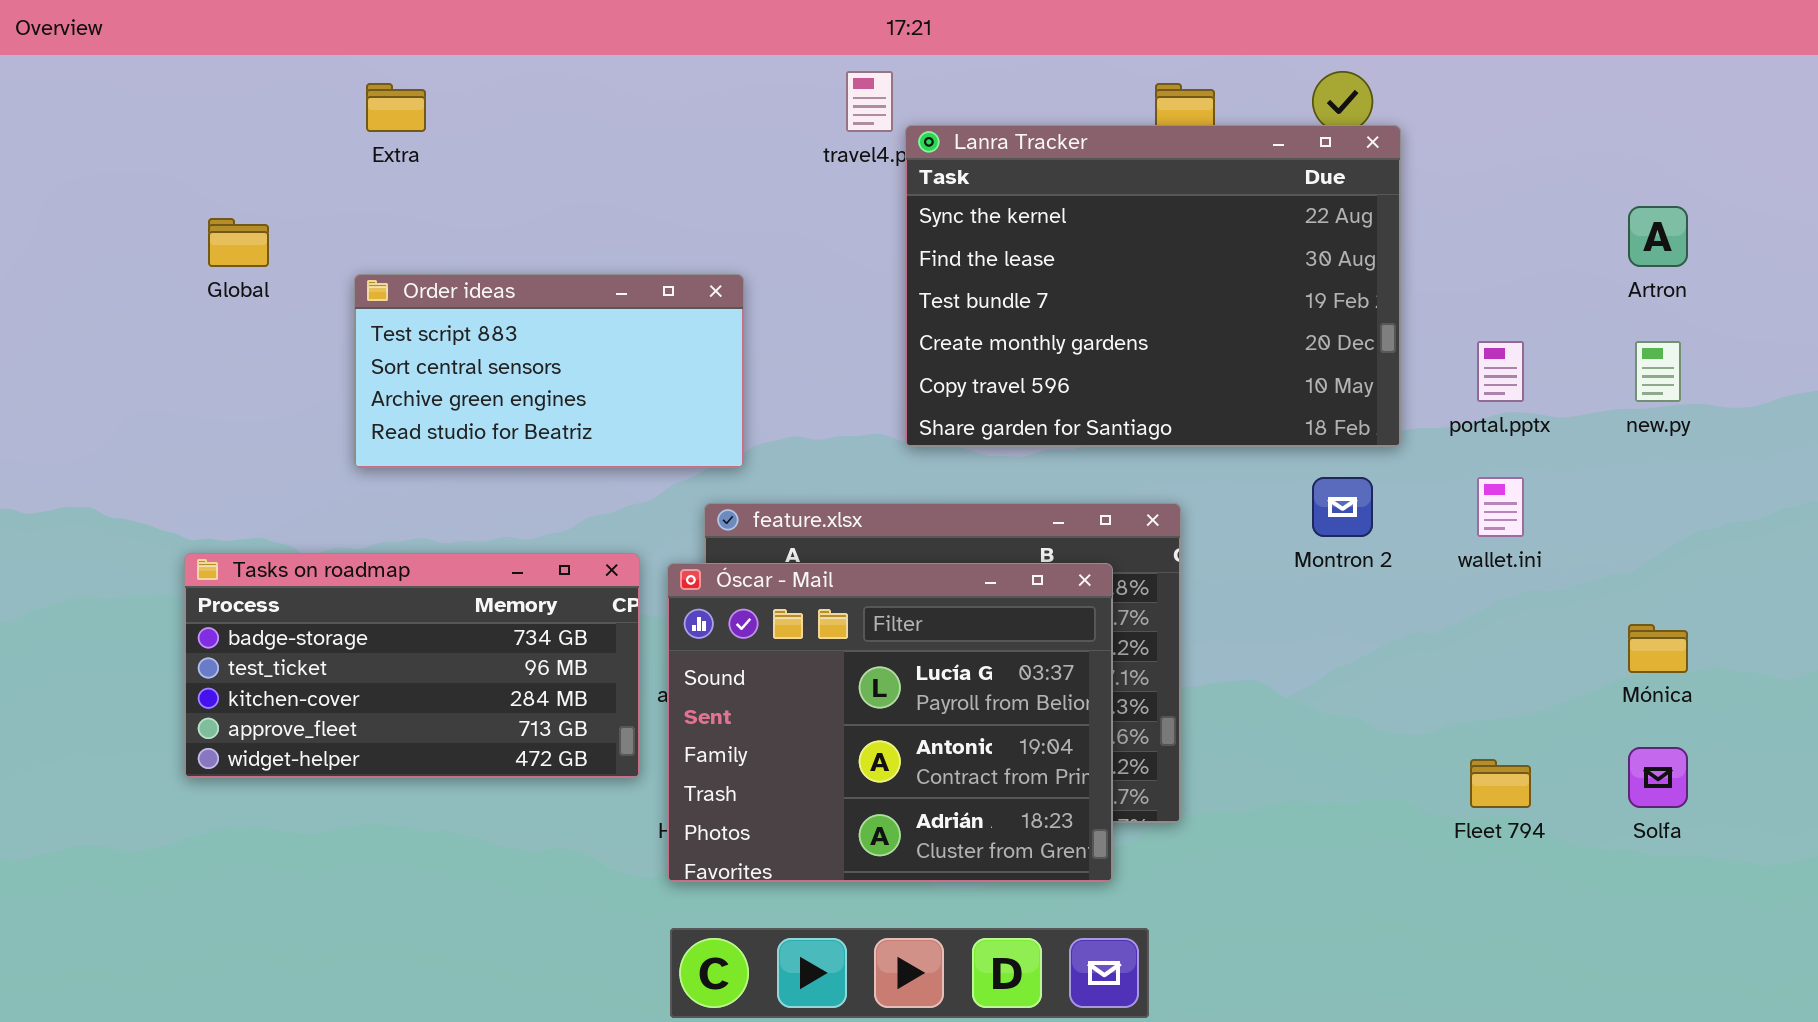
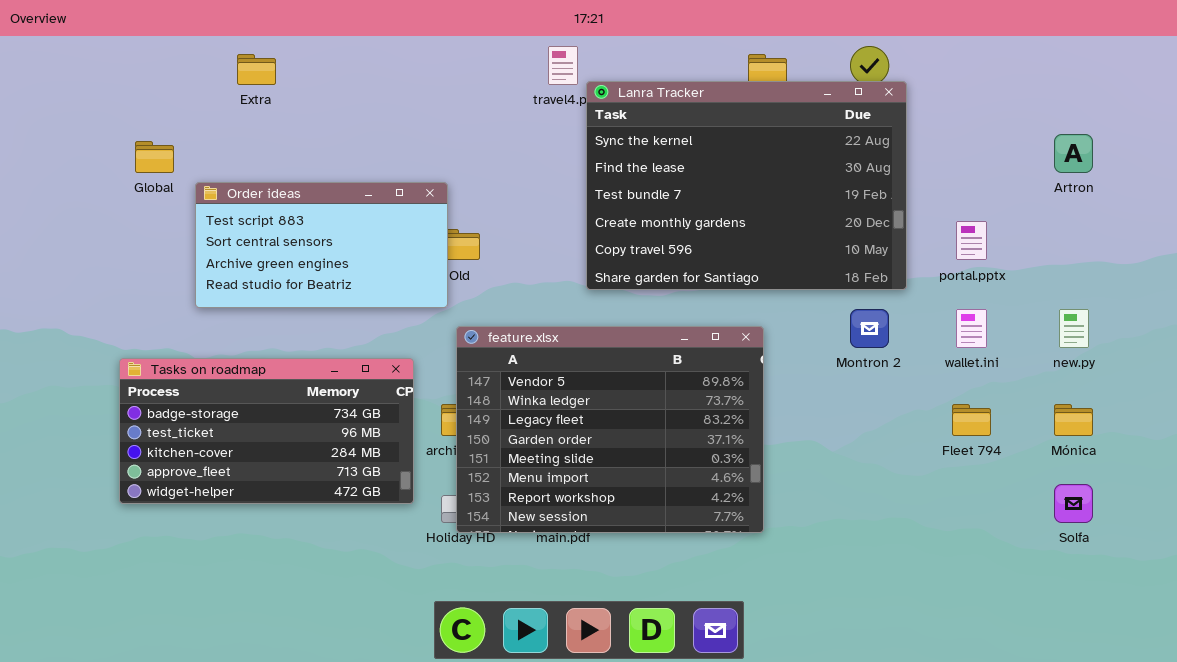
Order ideas: [354,274,744,468] -> [195,182,448,308], moved
new.py: [1635,341,1681,402] -> [1059,309,1089,348], moved
Óscar - Mail: [667,563,1113,882] -> none, closed
Fleet 794: [1470,759,1531,808] -> [952,404,991,436], moved

